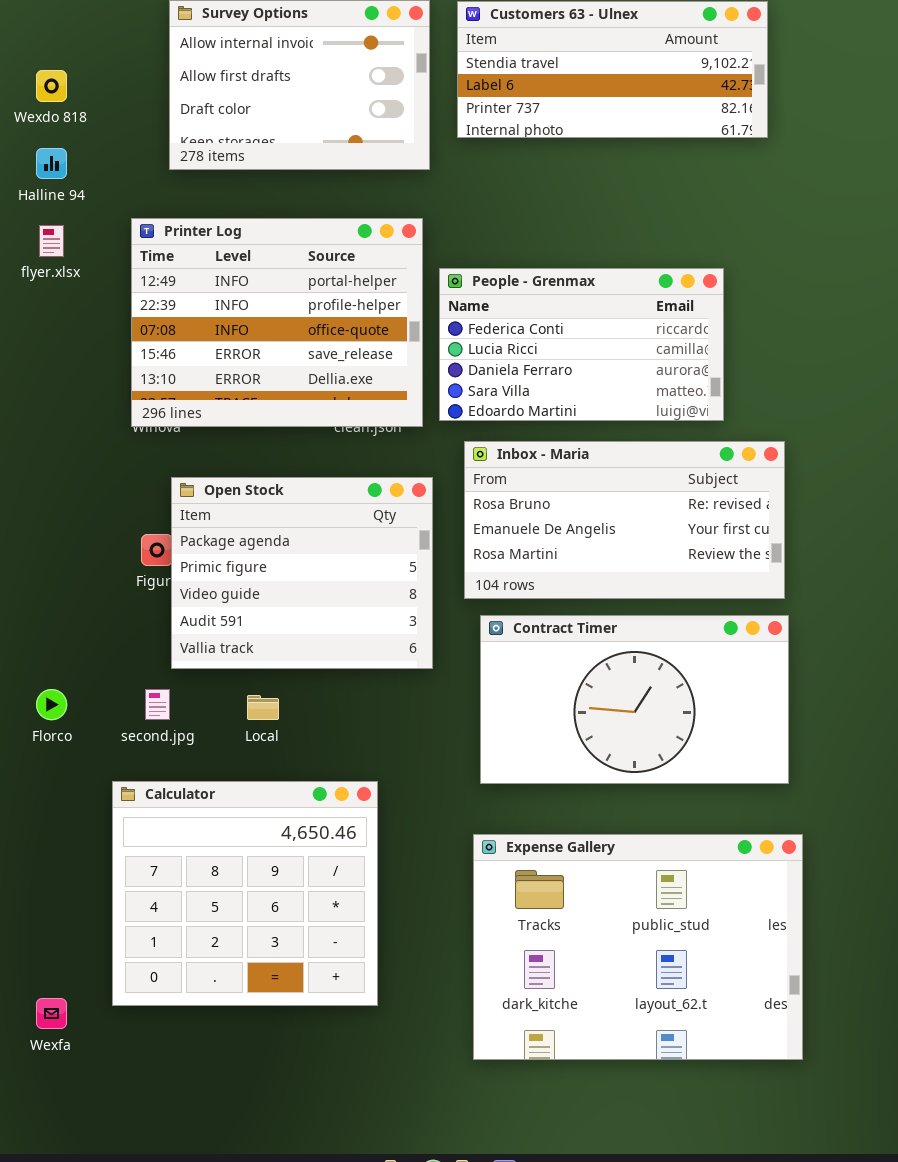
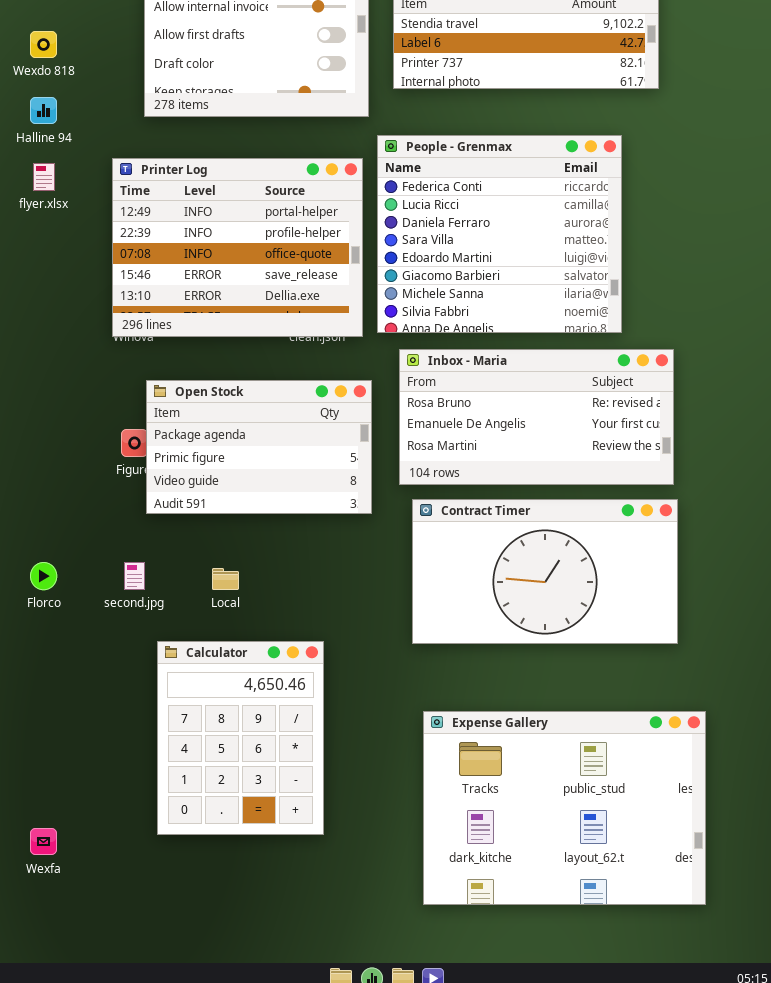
People - Grenmax: [439,268,724,421] -> [377,135,622,333], resized
Open Stock: [171,477,433,669] -> [146,380,372,514], resized
Calculator: [112,781,378,1006] -> [157,641,324,835], resized
Expense Gallery: [473,834,803,1060] -> [423,711,706,905], moved

